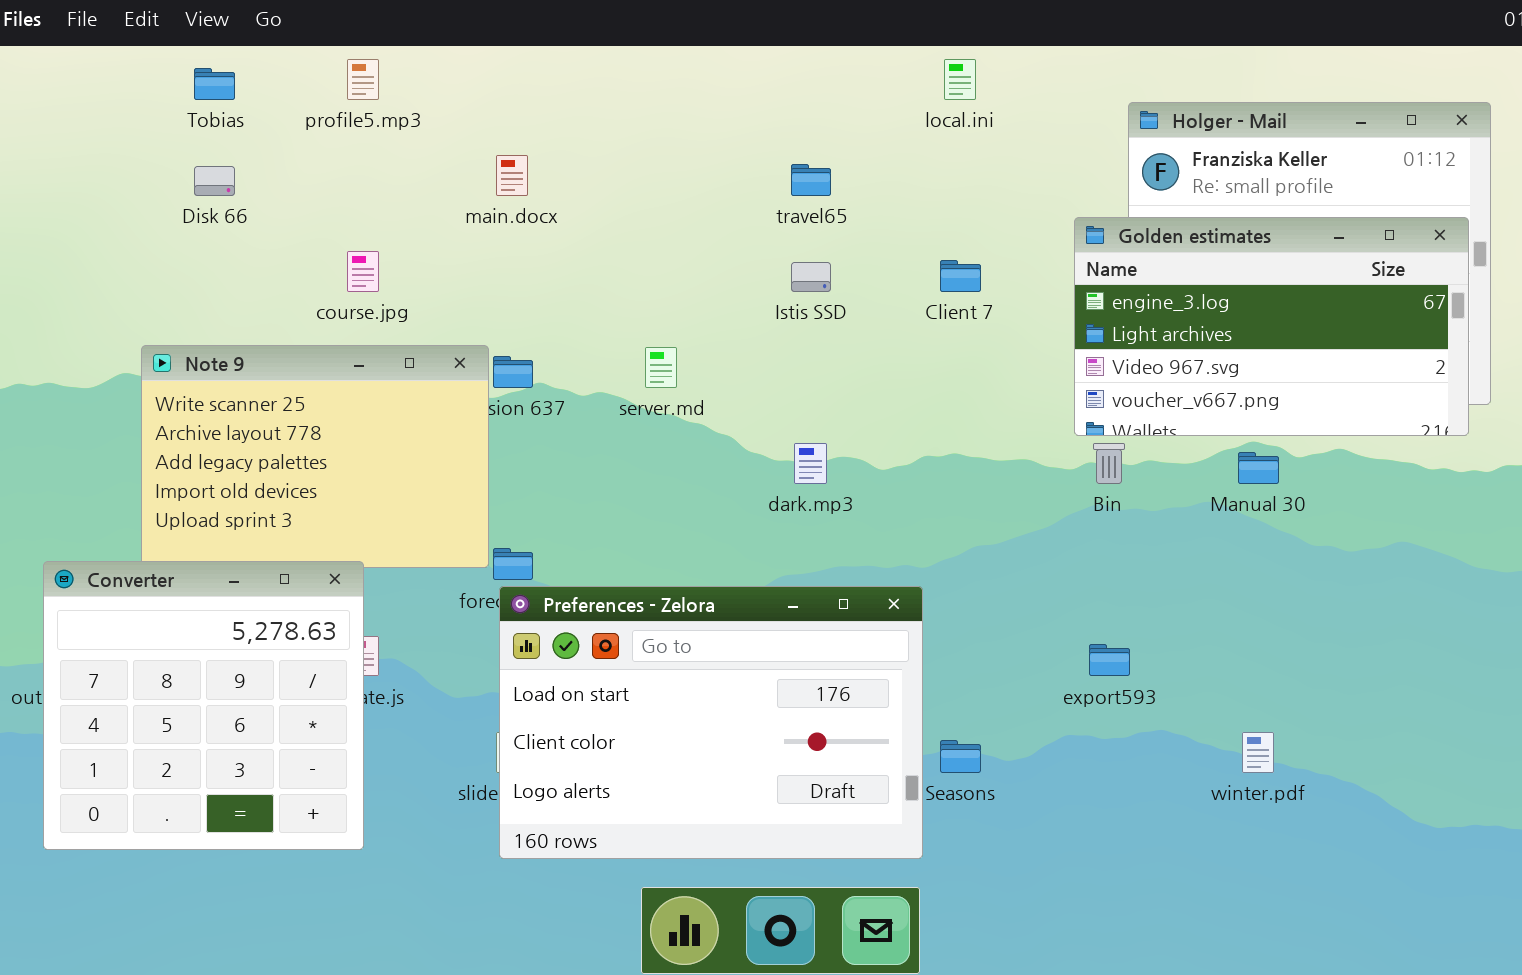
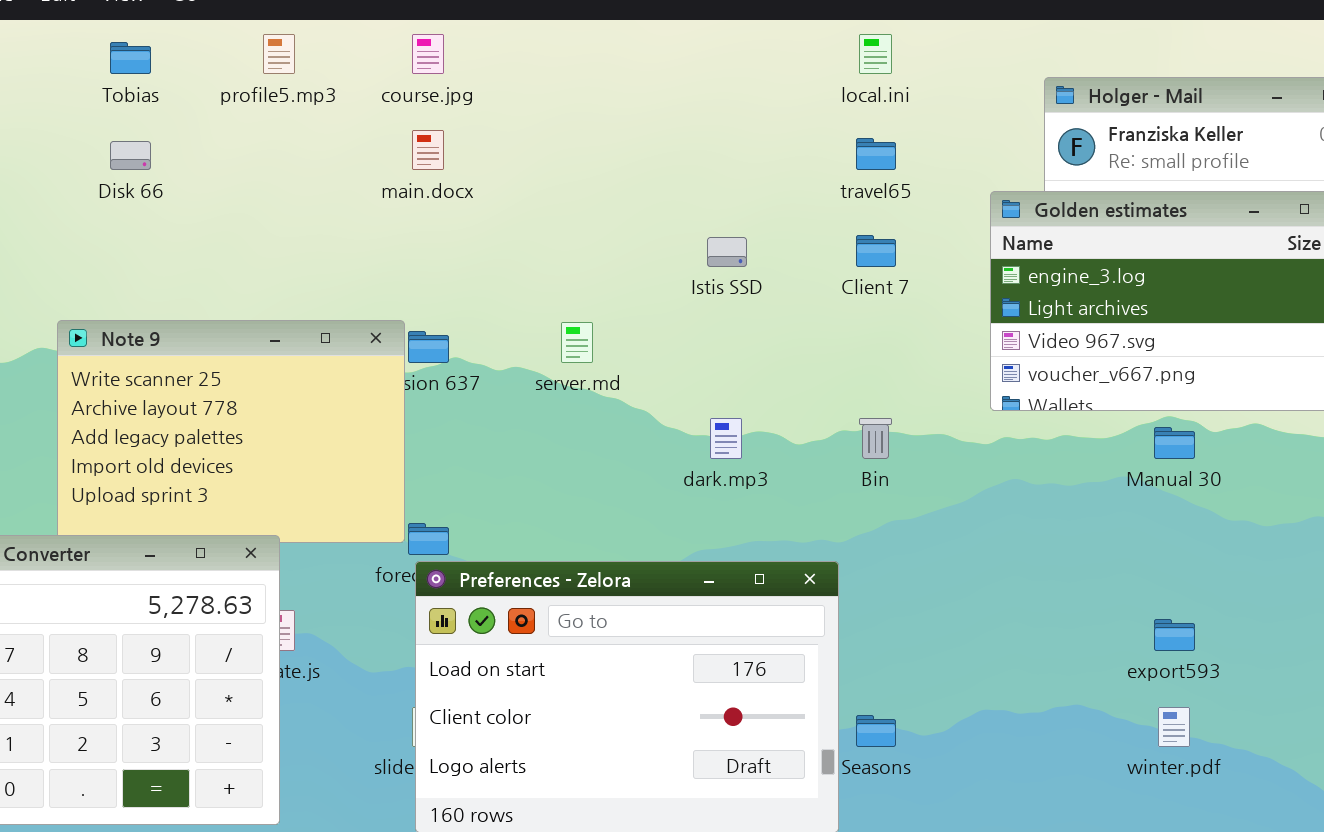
travel65: [791,164,831,196] -> [856,138,896,170], moved
course.jpg: [347,251,379,292] -> [412,34,444,74], moved
Bin: [1093,443,1125,484] -> [859,418,892,459], moved
export593: [1089,644,1130,676] -> [1154,619,1195,651], moved

